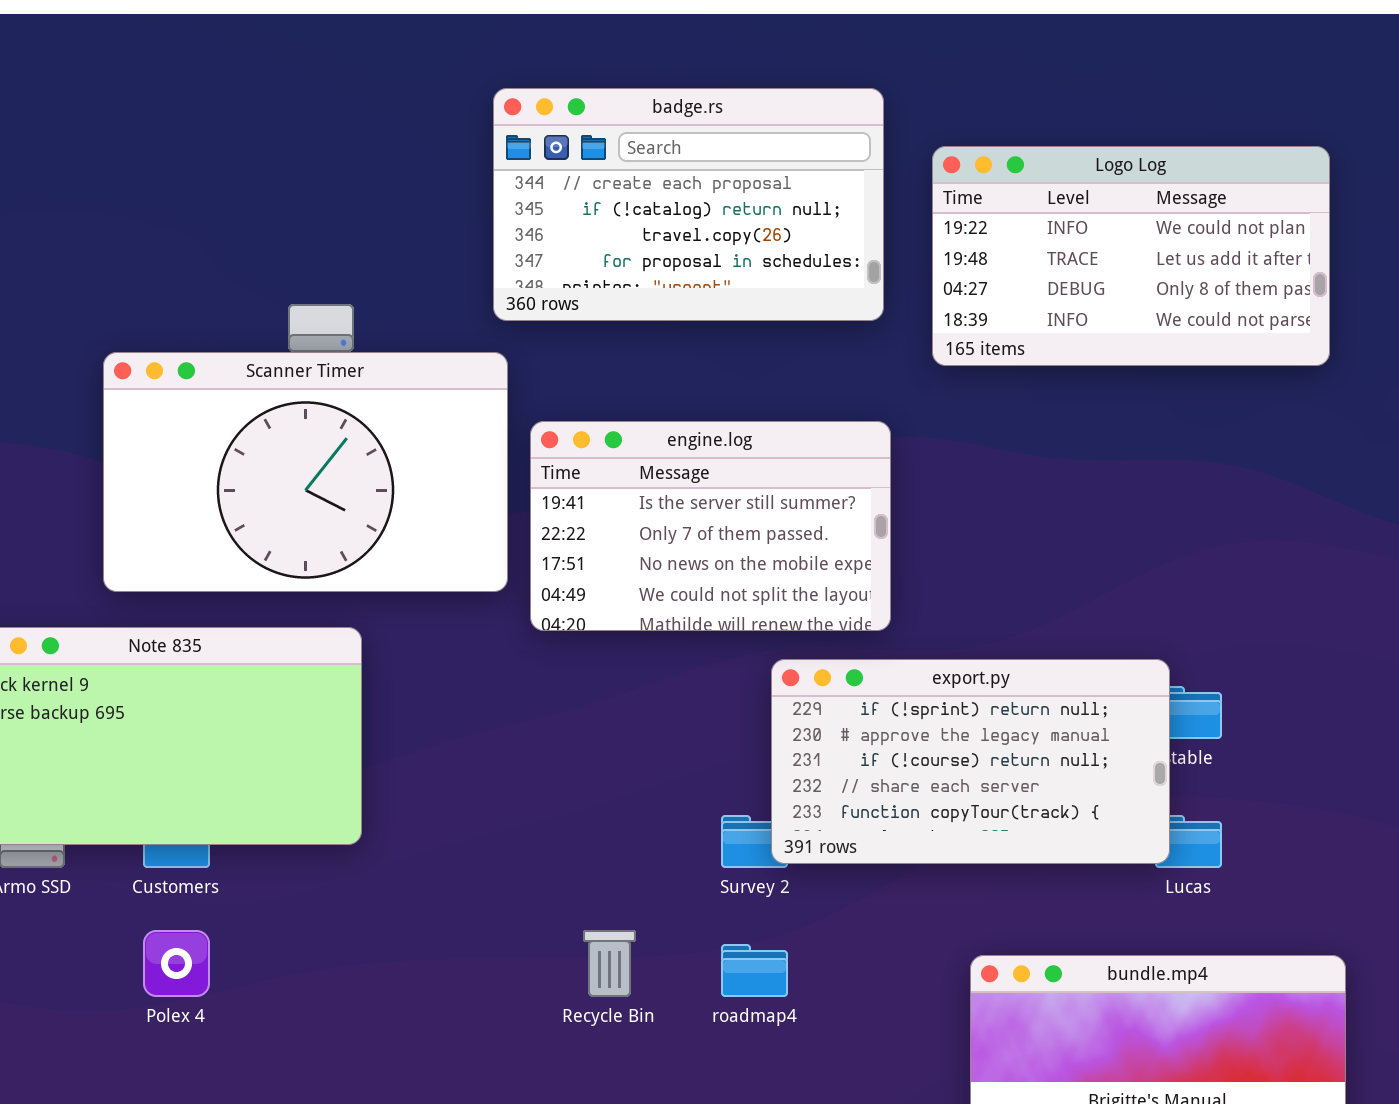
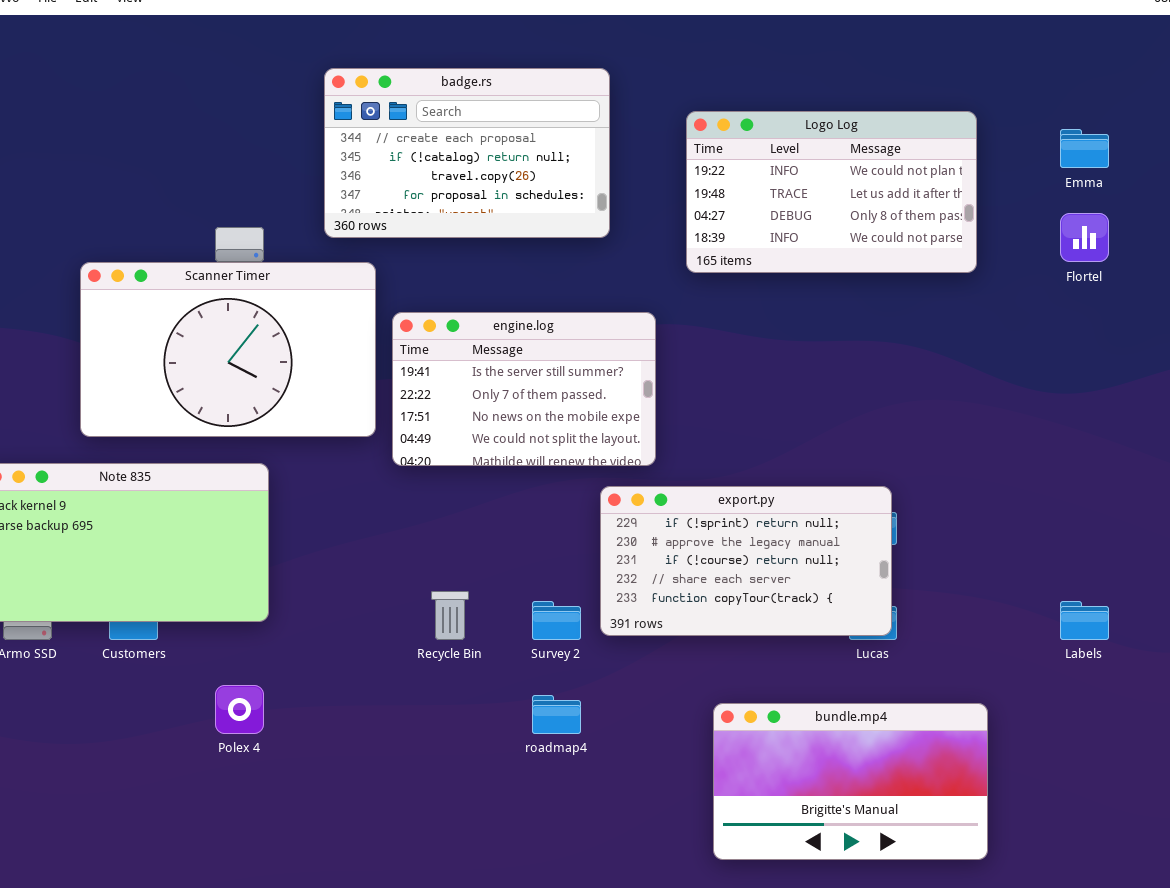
badge.rs: [493,88,884,321] -> [324,68,610,238], moved
export.py: [771,659,1170,864] -> [600,486,892,636], moved
Polex 4: [143,930,210,997] -> [215,685,264,734], moved
Recycle Bin: [583,930,636,997] -> [431,591,469,640], moved

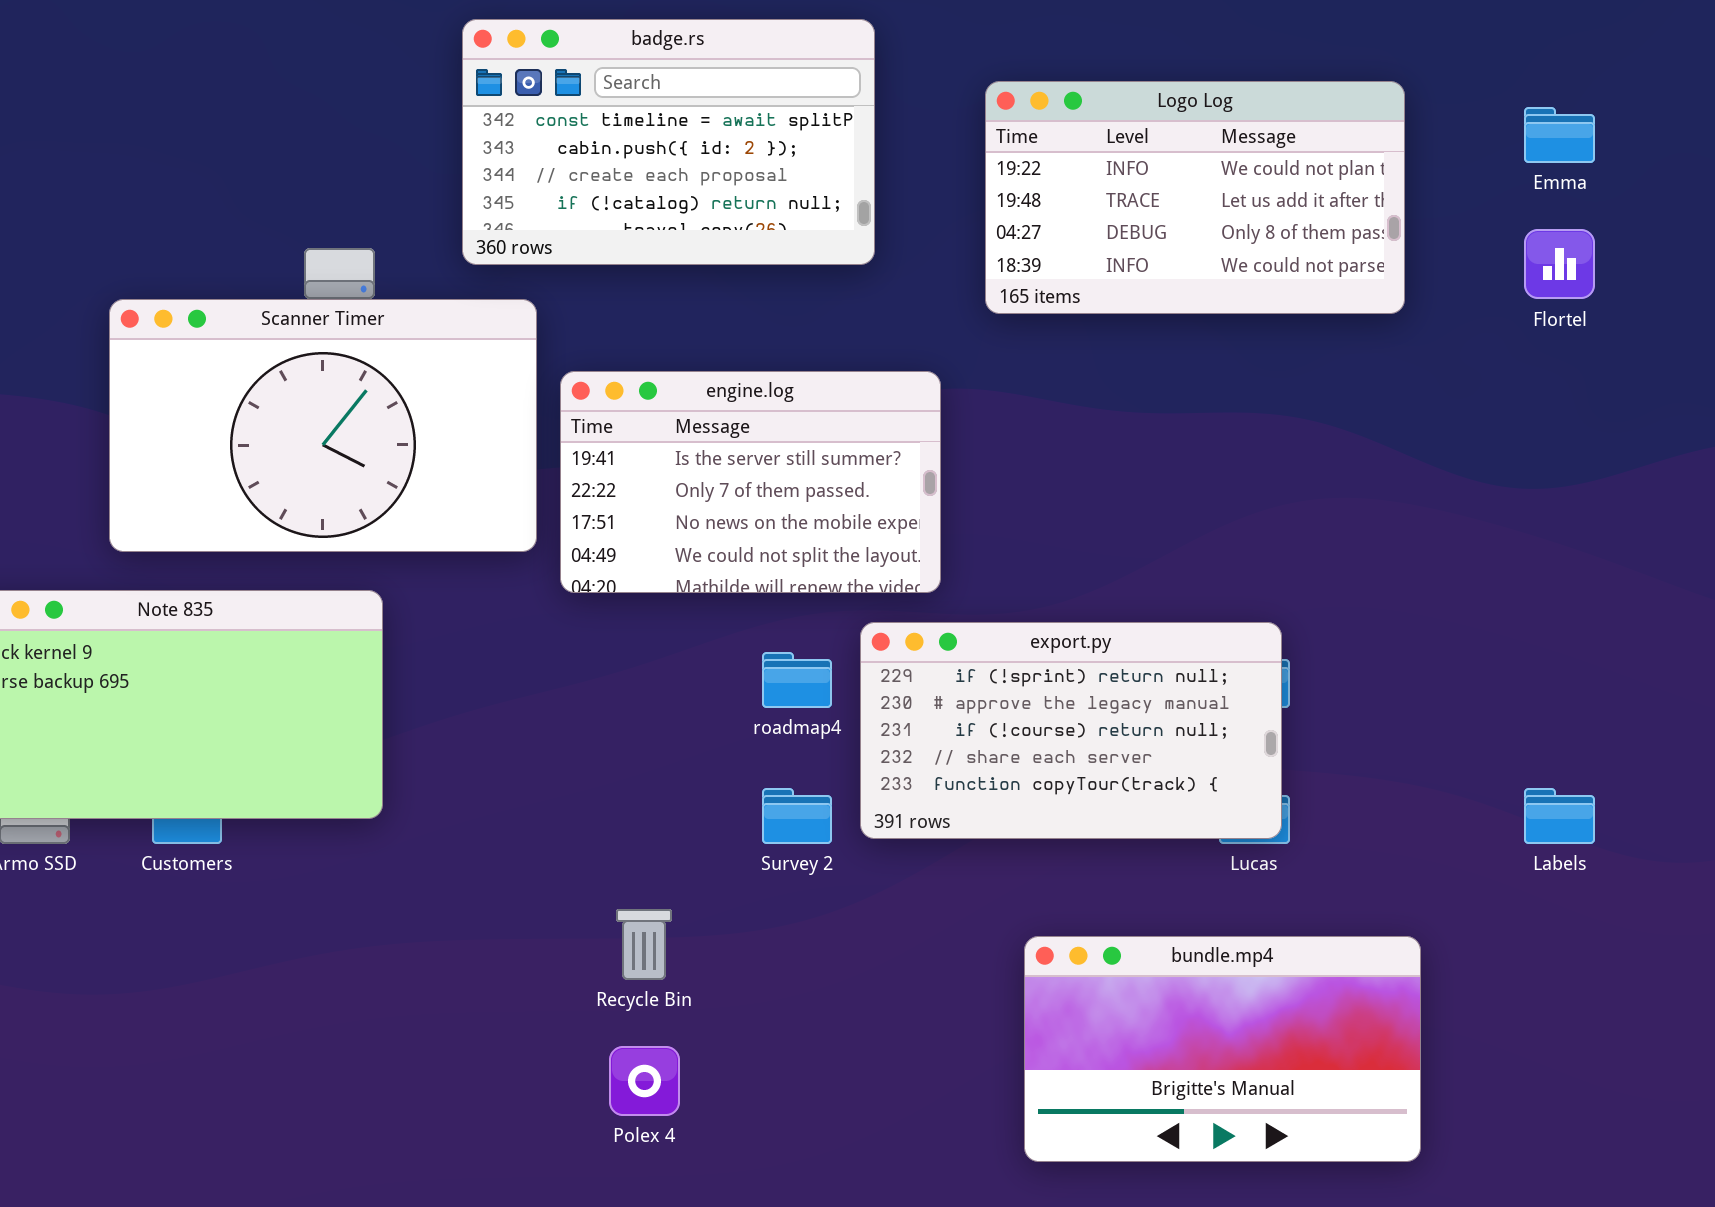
badge.rs: [324,68,610,238] -> [462,19,875,265], scrolled up 2 rows
Recycle Bin: [431,591,469,640] -> [616,909,672,980], moved
Polex 4: [215,685,264,734] -> [609,1046,680,1116], moved
roadmap4: [532,695,581,734] -> [762,652,832,708], moved

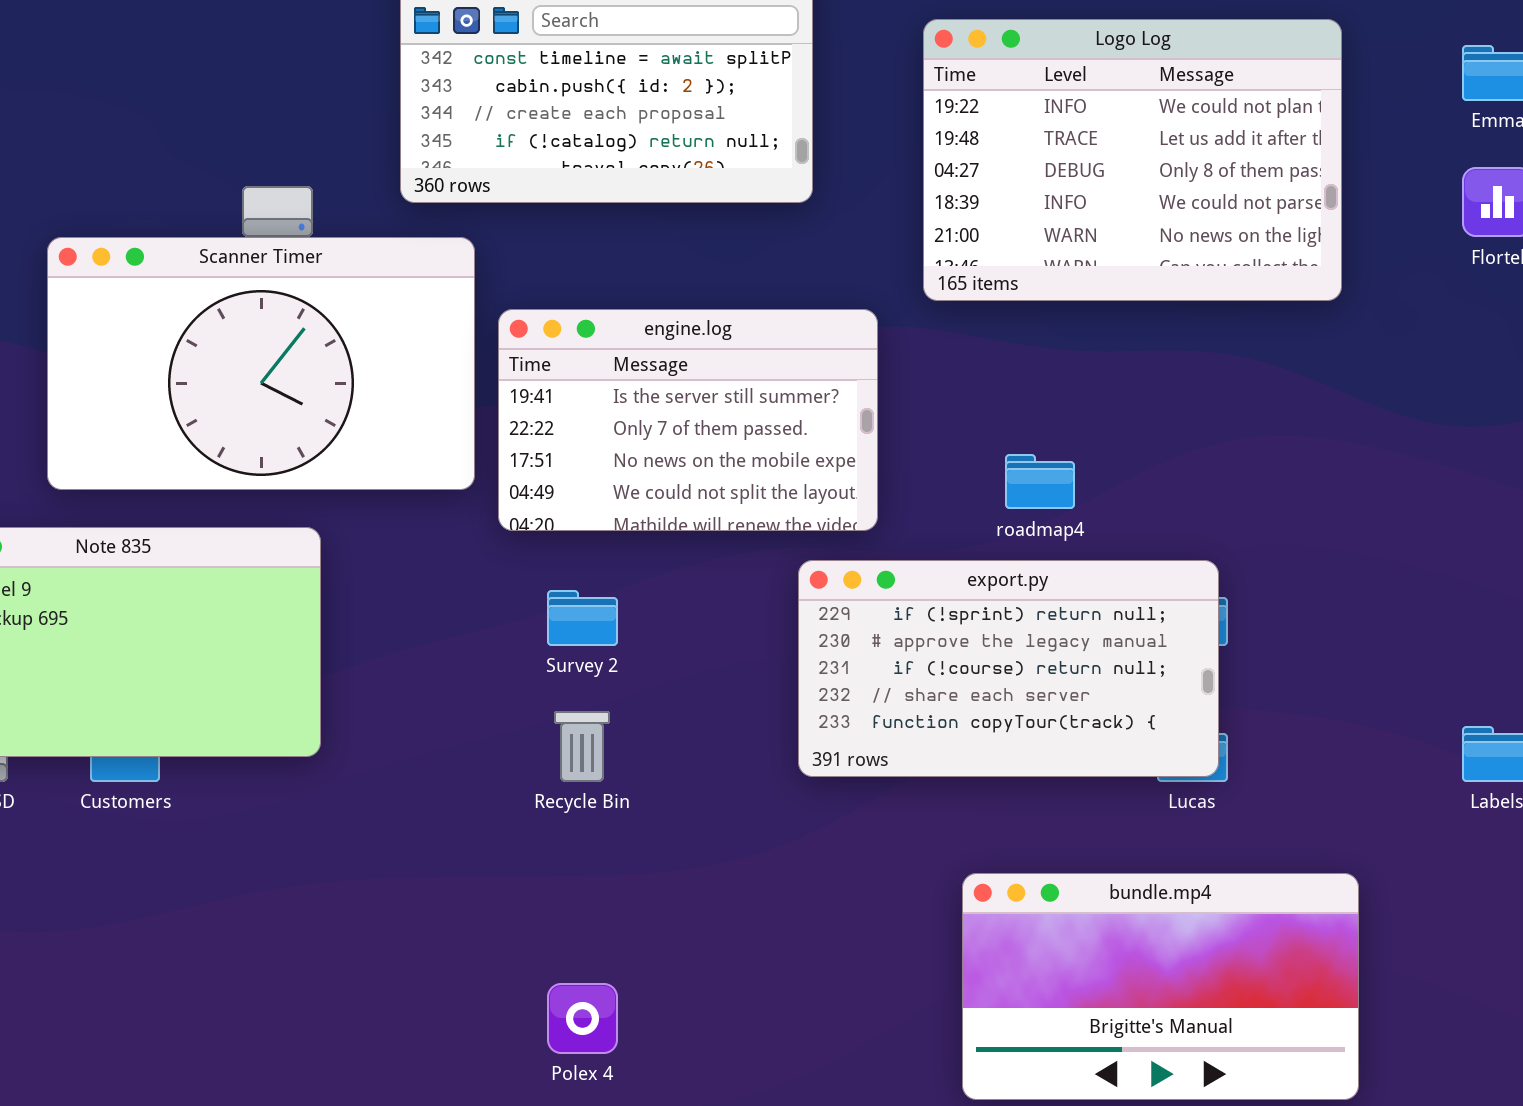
Logo Log: [985,81,1405,314] -> [923,19,1342,301], resized
roadmap4: [762,652,832,708] -> [1005,454,1075,509], moved
Survey 2: [762,788,832,844] -> [547,590,618,646], moved
Recycle Bin: [616,909,672,980] -> [554,711,610,782], moved

